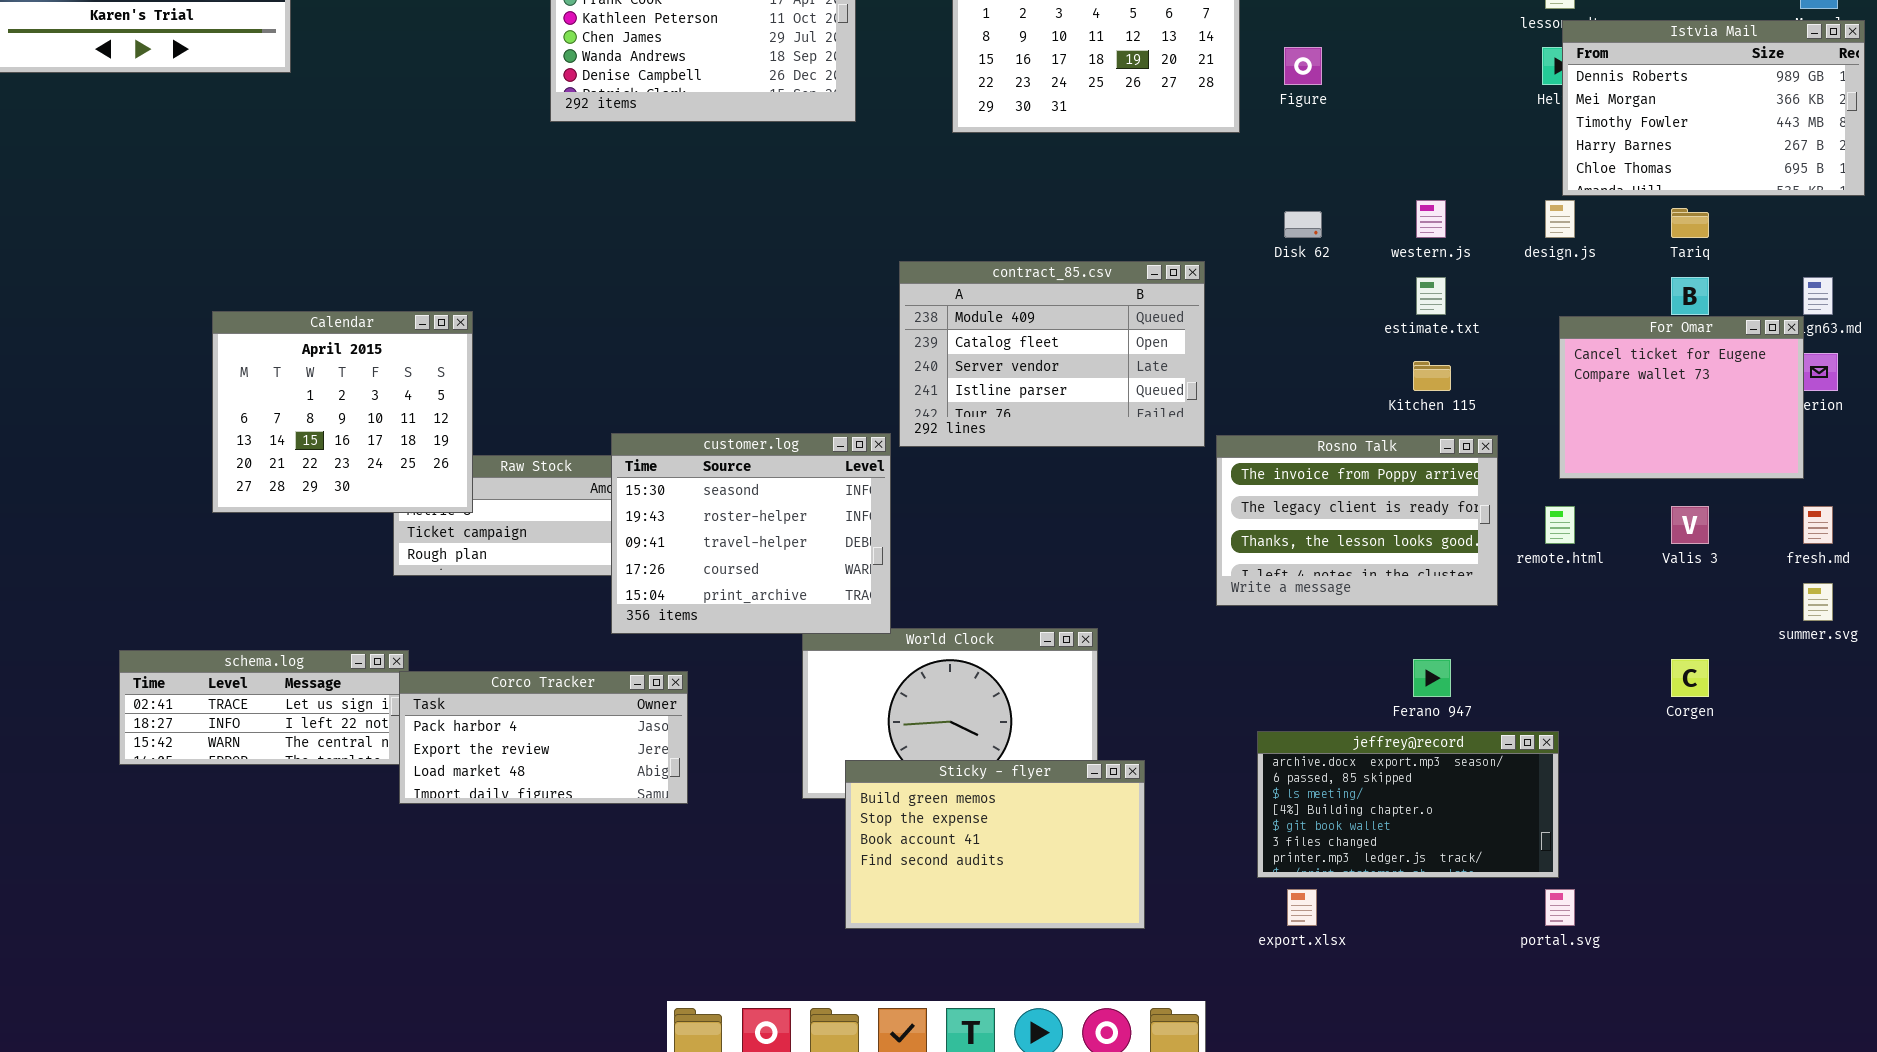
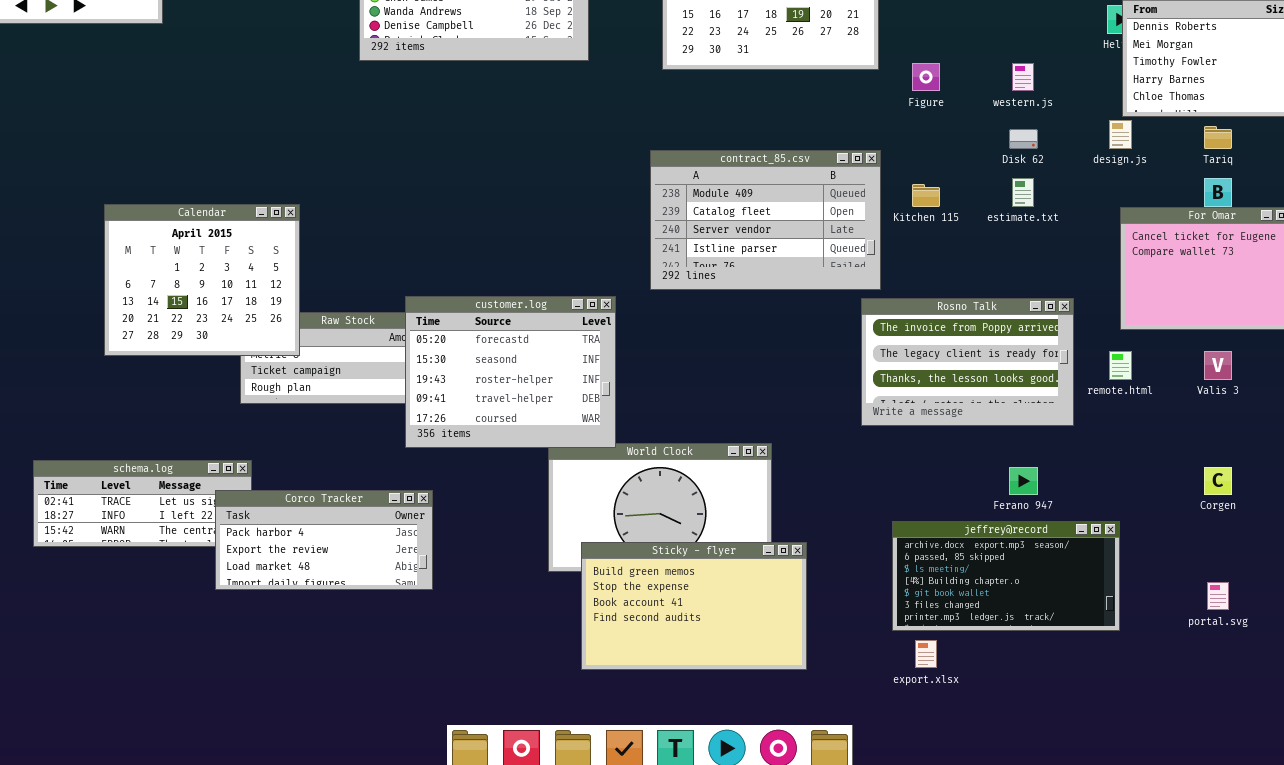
Figure: [1284,47,1322,85] -> [912,63,940,91], moved
western.js: [1416,200,1446,238] -> [1012,63,1034,91], moved
Disk 62: [1284,211,1322,238] -> [1009,129,1038,149], moved
contract_85.csv: [899,261,1205,447] -> [650,150,881,290], moved
Kitchen 115: [1413,361,1451,391] -> [912,184,940,207], moved
customer.log: [611,433,891,634] -> [405,296,616,448], scrolled up 1 row
Corco Tracker: [399,671,688,804] -> [215,490,433,590], moved
portal.svg: [1545,889,1575,926] -> [1207,582,1229,610], moved

